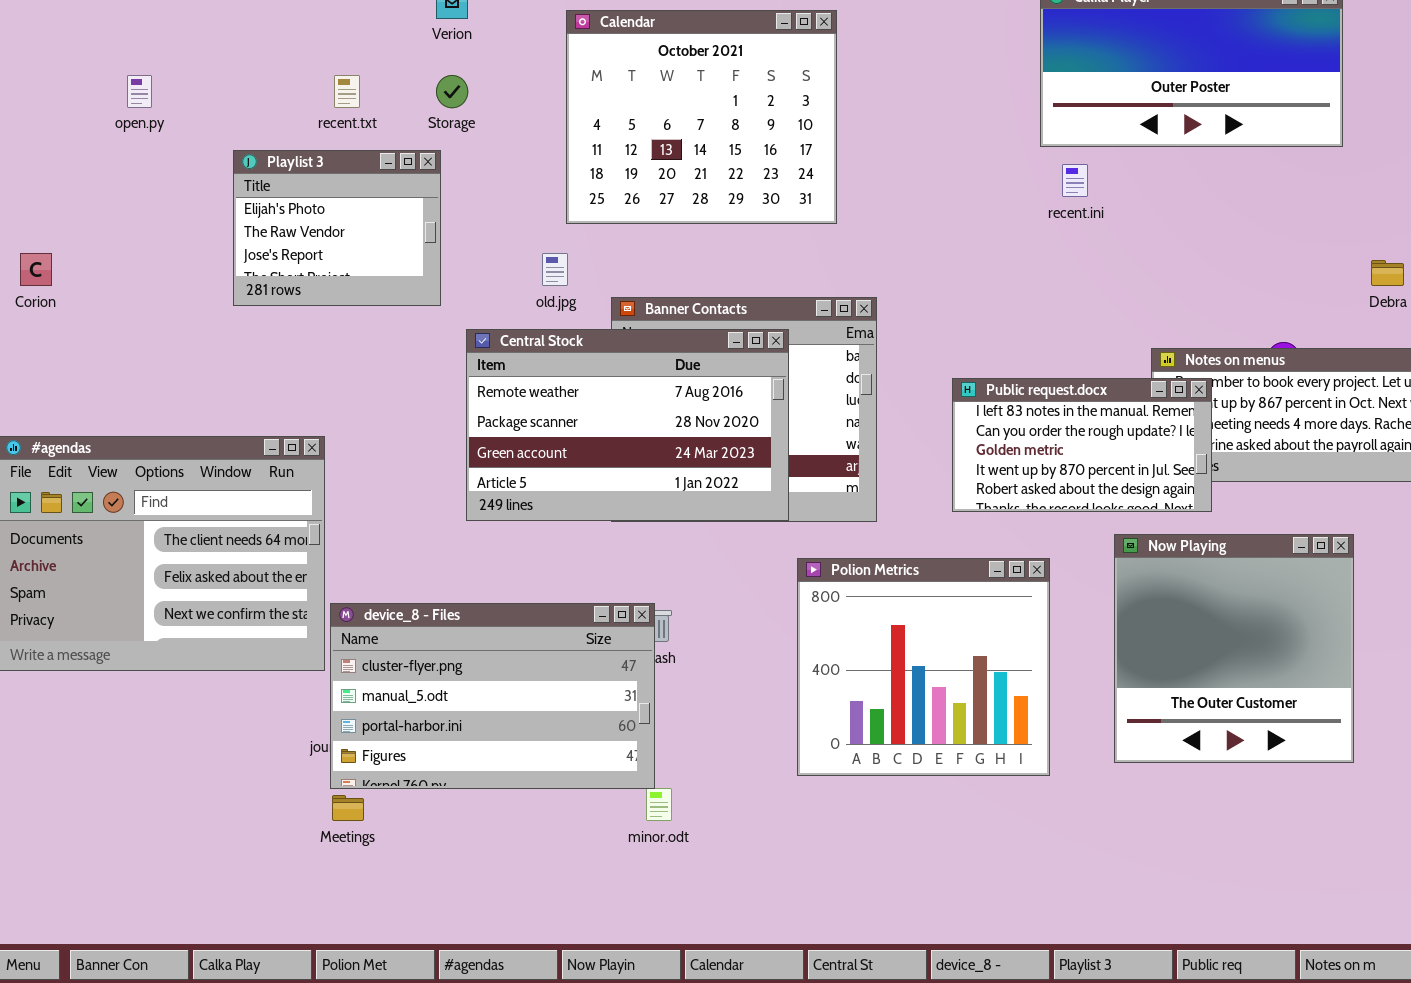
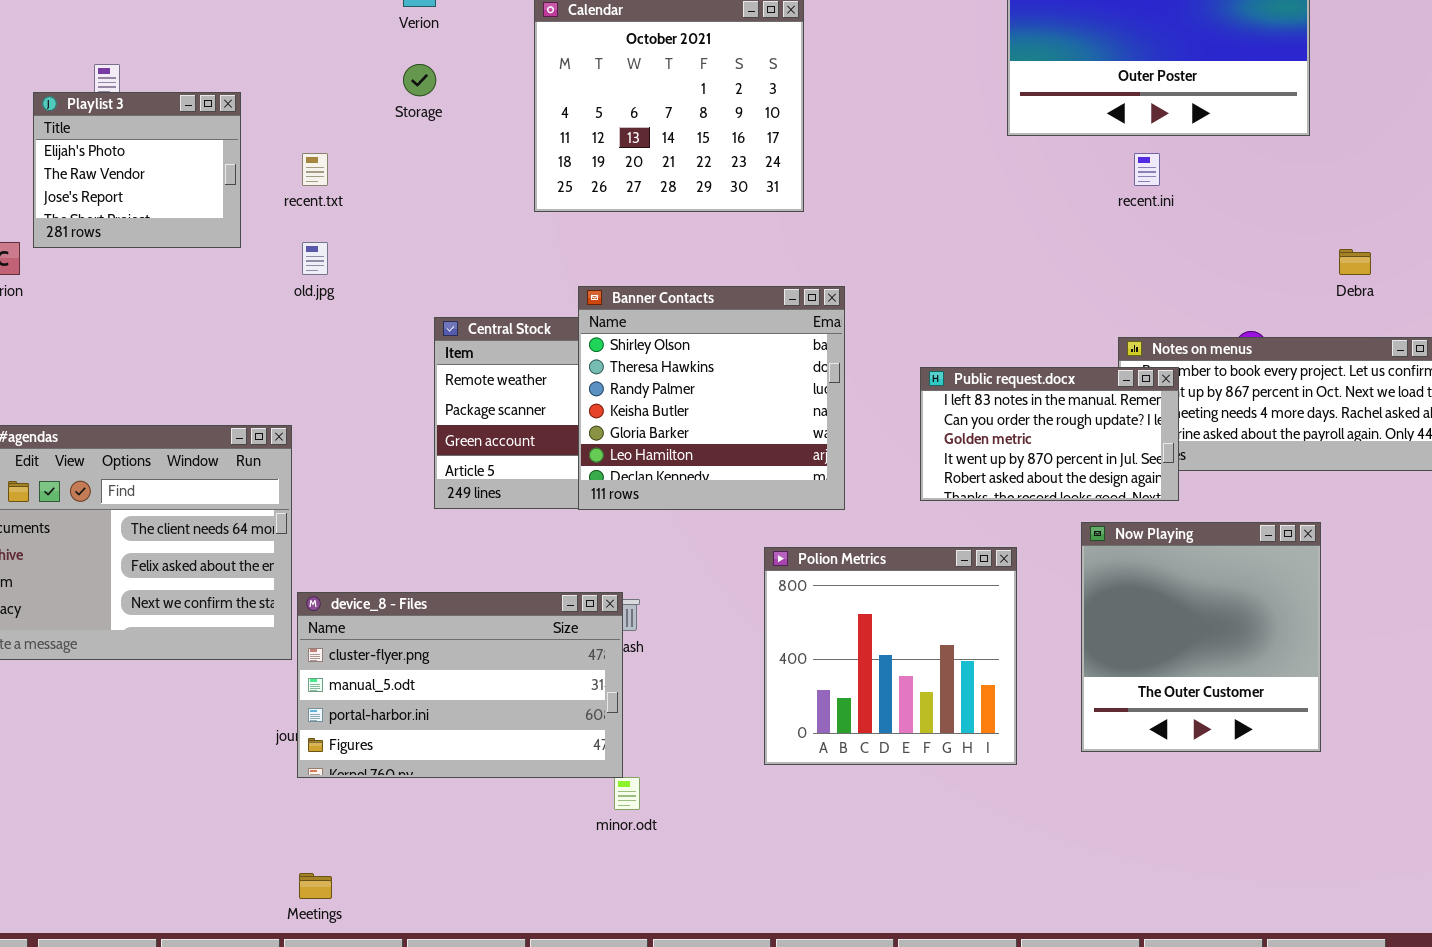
recent.txt: [334,75,360,108] -> [302,153,328,186], moved
Playlist 3: [233,150,441,306] -> [33,92,241,248], moved
recent.ini: [1062,164,1088,197] -> [1134,153,1160,186], moved
old.jpg: [542,253,568,286] -> [302,242,328,275], moved
Banner Contacts: [611,297,877,522] -> [578,286,845,510], raised
Meetings: [332,795,364,821] -> [299,873,332,899], moved

